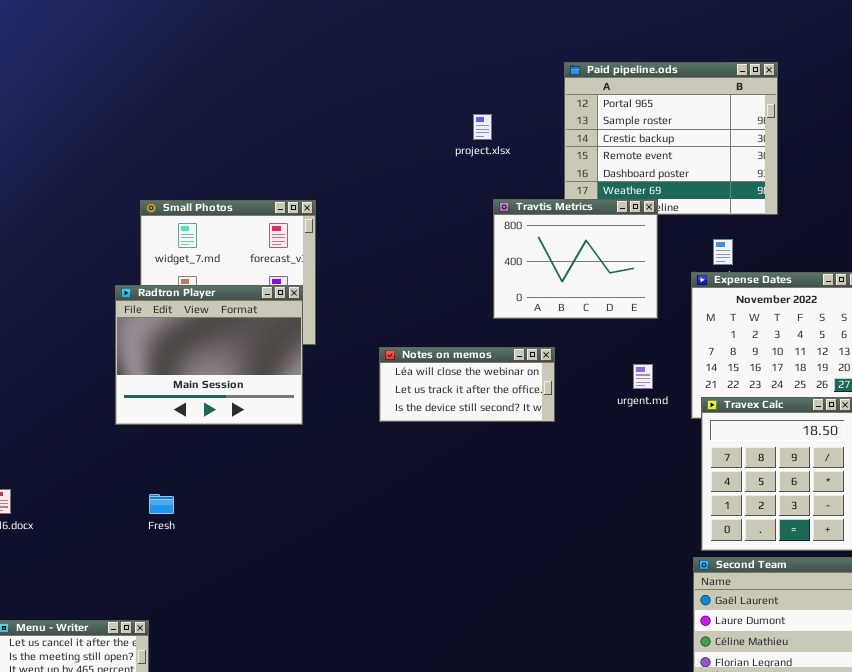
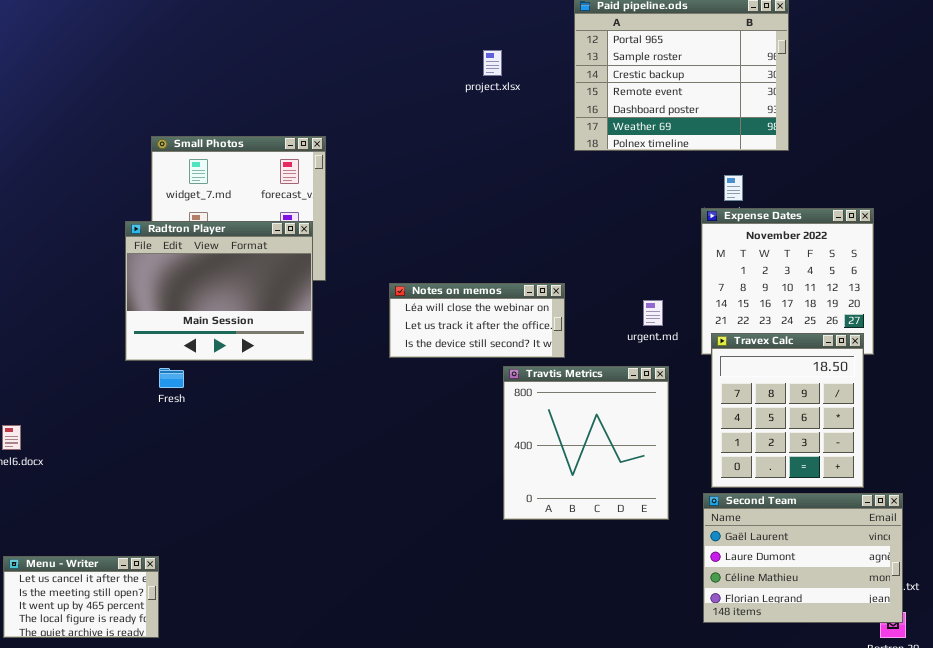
Travtis Metrics: [493,199,658,319] -> [503,366,669,520], moved, resized
Fresh: [149,494,174,514] -> [159,368,184,388], moved

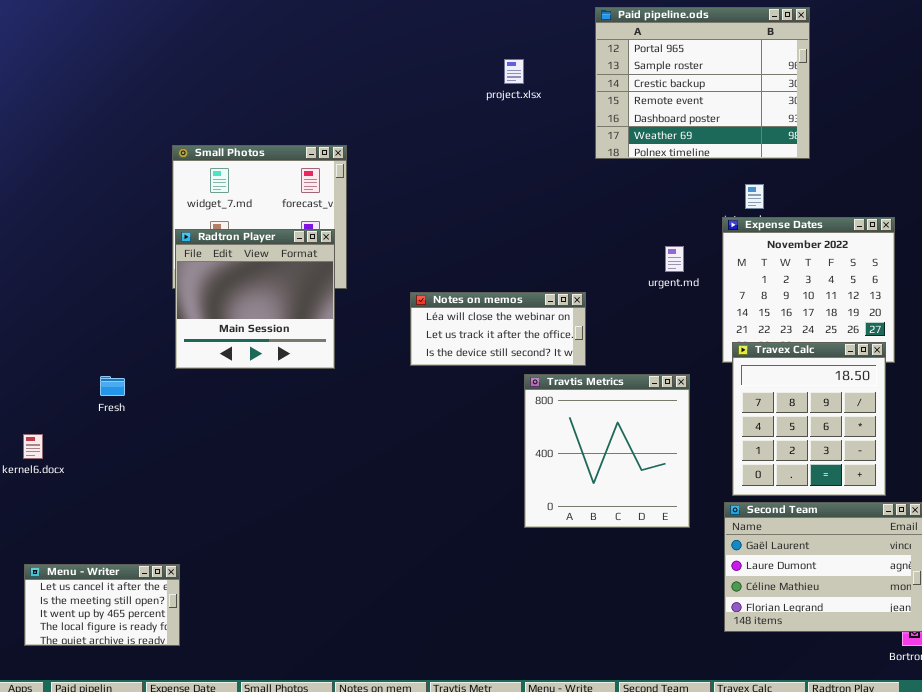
Radtron Player: [125,221,313,361] -> [175,229,335,369], resized
urgent.md: [643,300,663,326] -> [665,246,684,272], moved
Fresh: [159,368,184,388] -> [100,376,125,396], moved

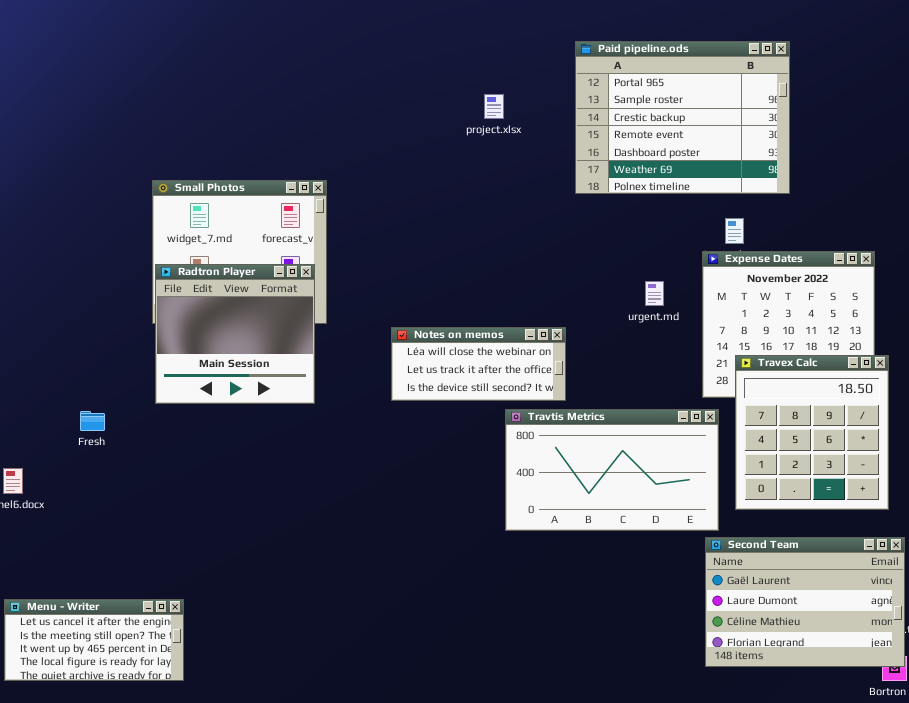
Travex Calc: [732,342,886,496] -> [735,355,889,510], moved
Travtis Metrics: [524,374,690,528] -> [505,409,719,531], resized
Menu - Writer: [24,564,180,646] -> [4,599,184,681], resized

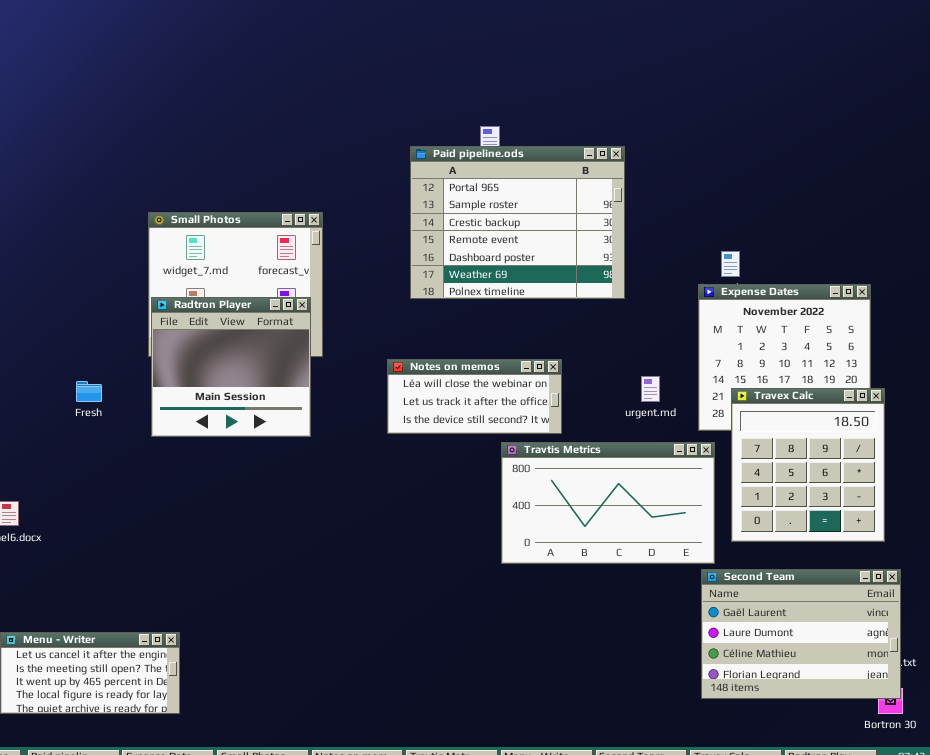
Paid pipeline.ods: [575,41,790,194] -> [410,146,625,299], moved
urgent.md: [645,281,664,306] -> [641,376,660,402], moved
Fresh: [80,411,105,431] -> [76,381,102,402], moved

